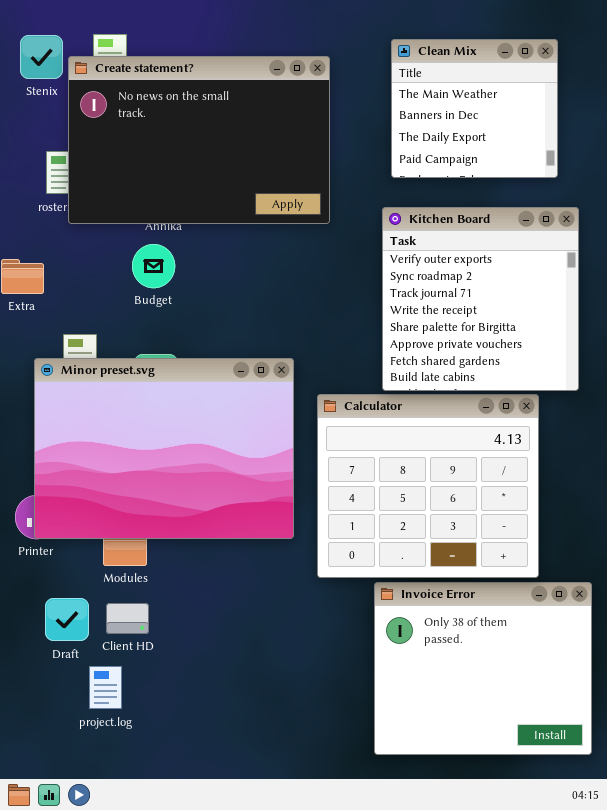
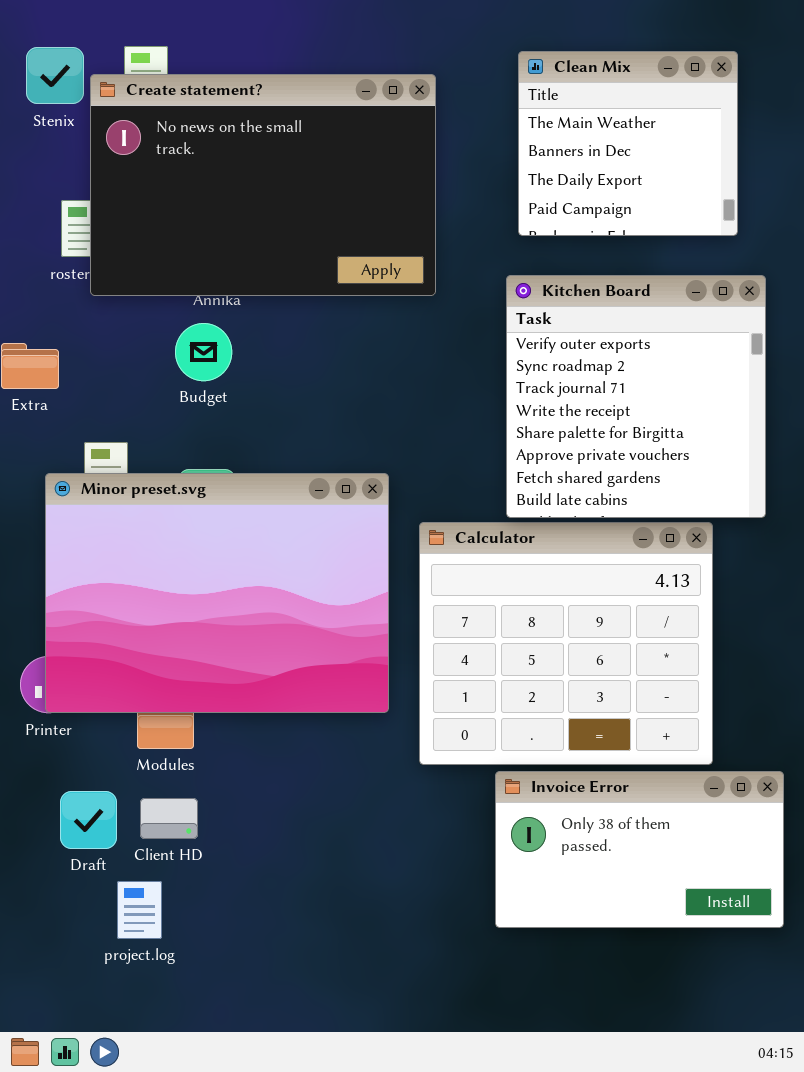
Invoice Error: [374,582,592,755] -> [495,771,784,928], resized

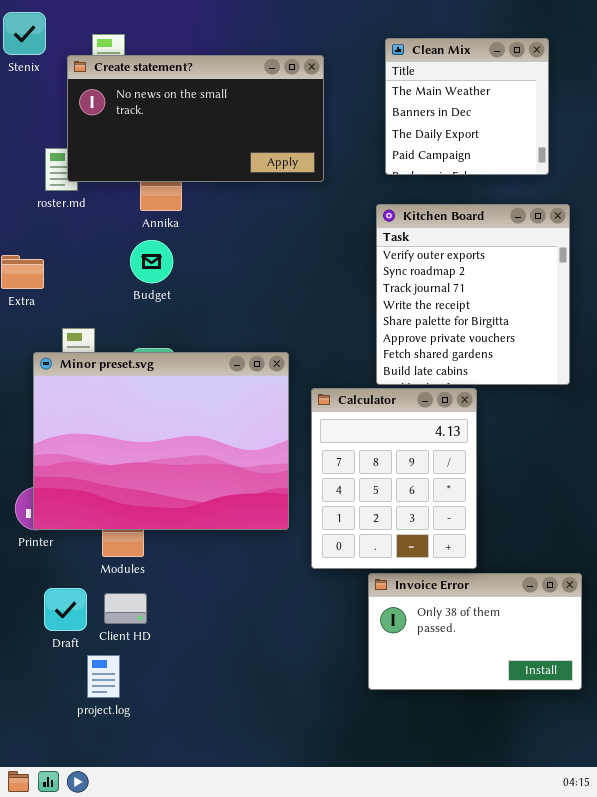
Stenix: [26,47,84,104] -> [3,12,46,55], moved
Create statement?: [90,74,436,296] -> [67,55,324,182], resized
Calculator: [419,522,713,765] -> [311,388,477,569], resized

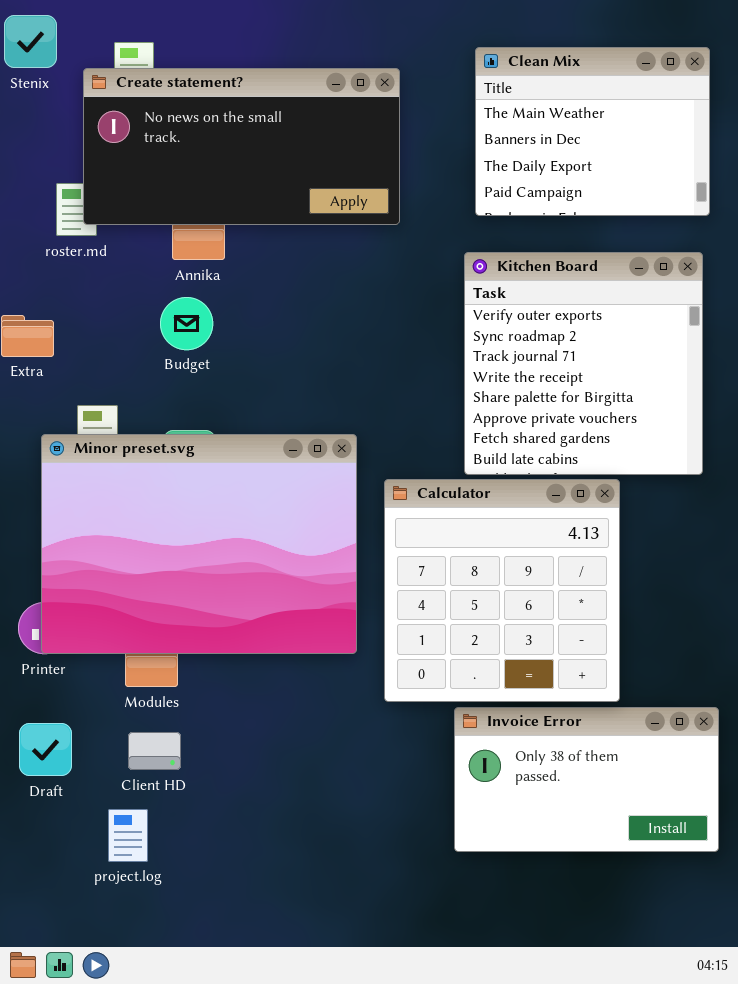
Clean Mix: [385,38,549,175] -> [475,47,710,216], resized
Calculator: [311,388,477,569] -> [384,479,620,702], resized
Draft: [44,588,87,631] -> [19,723,72,776], moved

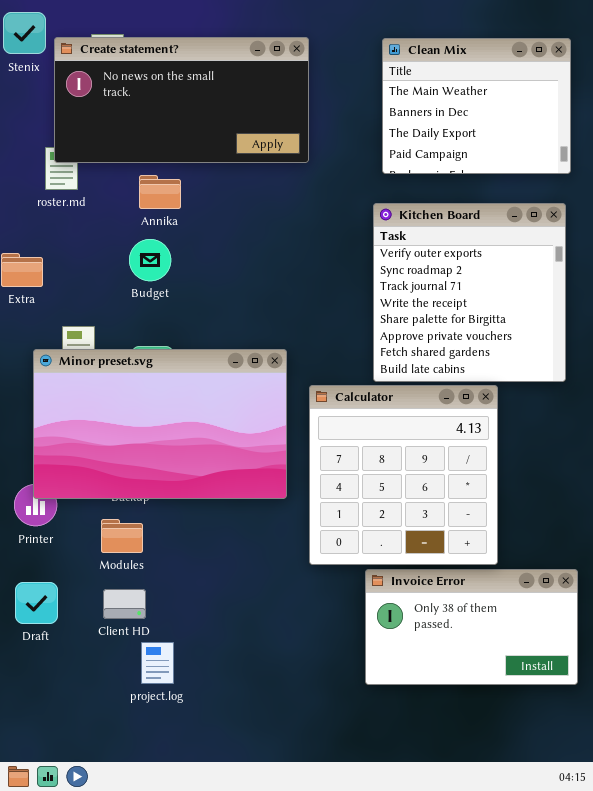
Create statement?: [83,68,400,225] -> [54,37,309,163], moved
Minor preset.svg: [41,434,357,654] -> [33,349,287,499], resized
project.log: [108,809,148,862] -> [141,642,174,684], moved

